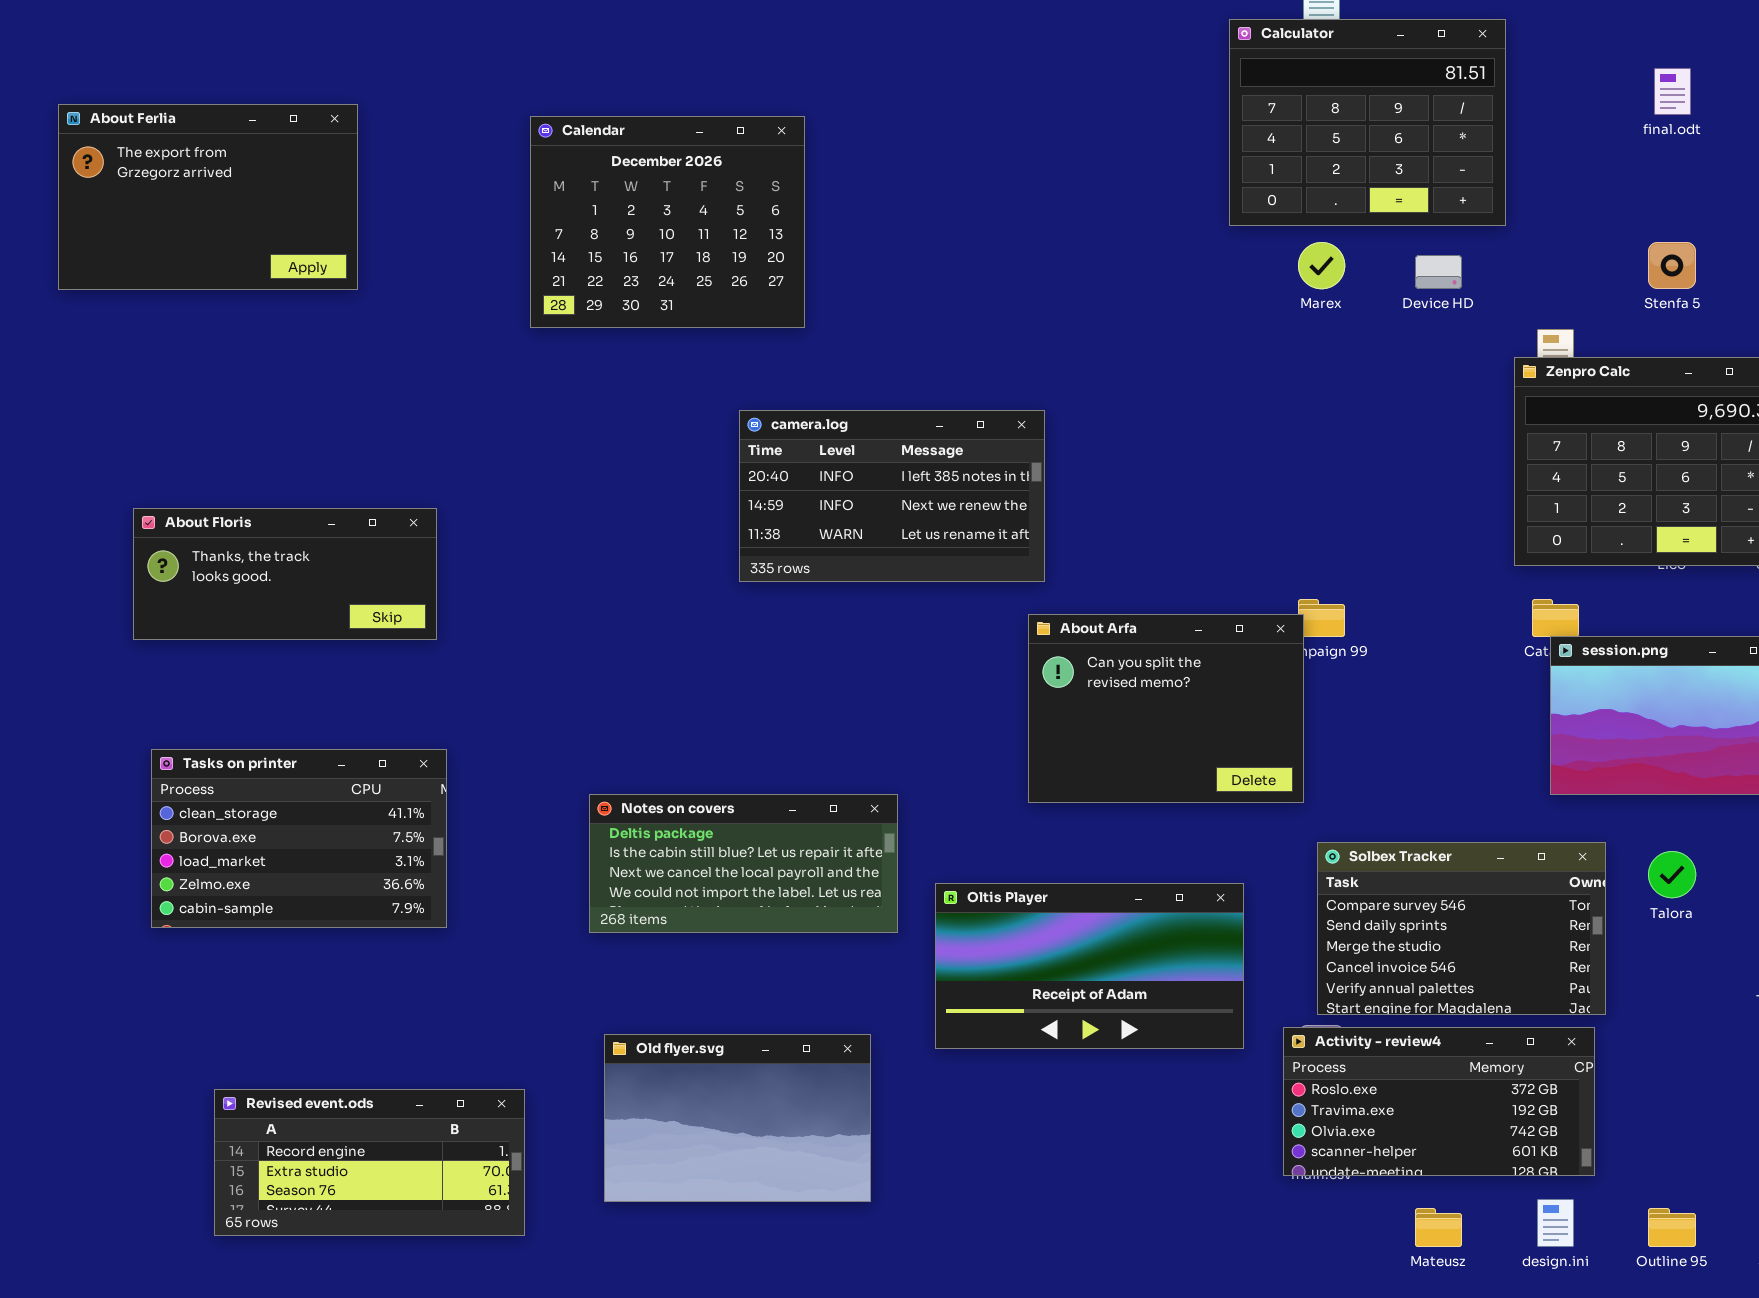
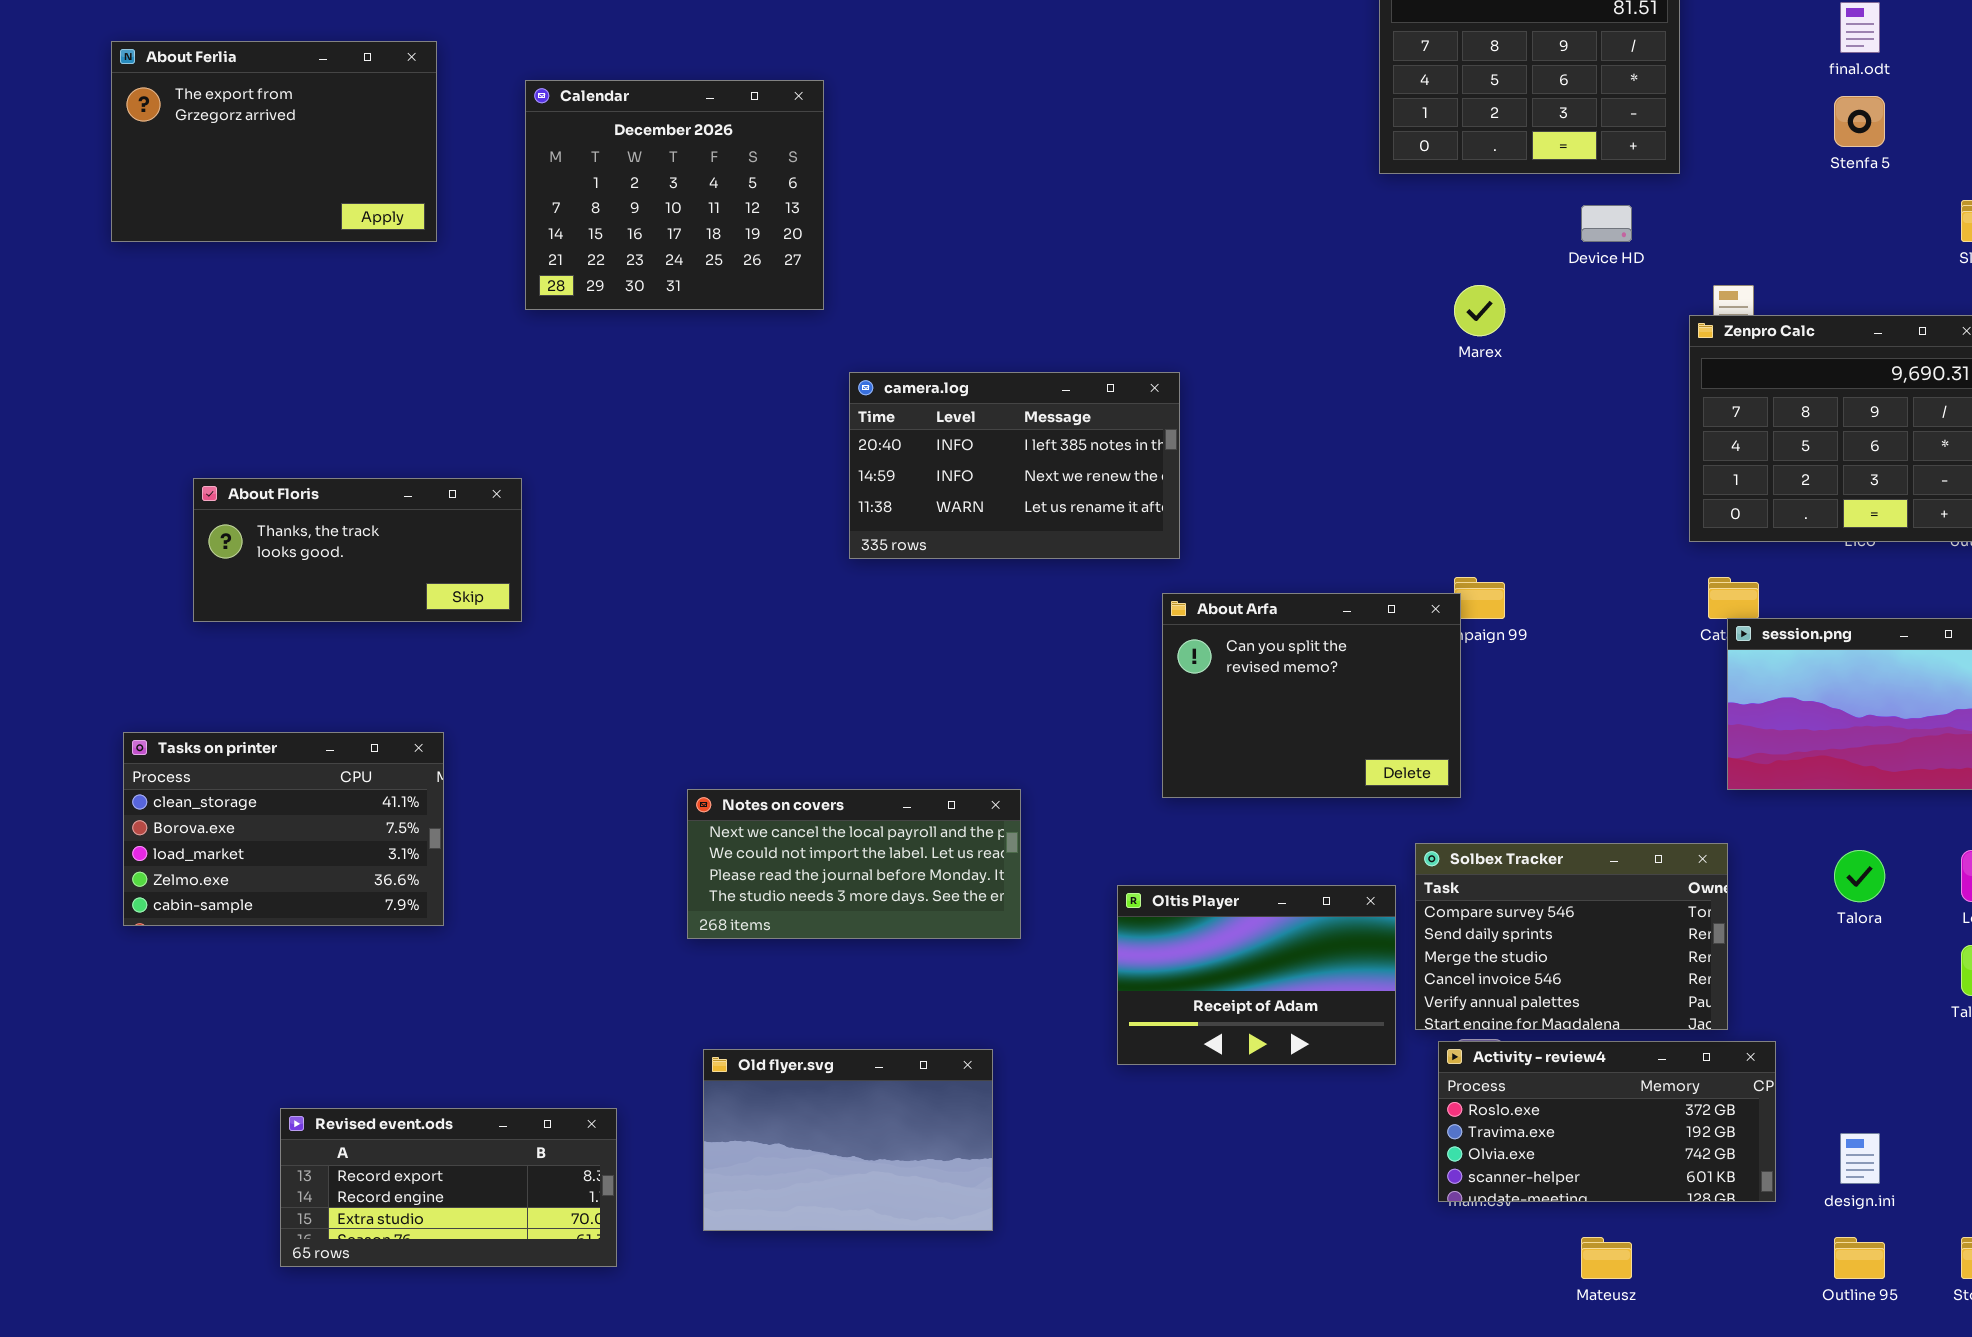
Calendar: [530,116,805,328] -> [525,80,824,310], moved
Marex: [1298,242,1345,289] -> [1454,285,1505,336], moved
Stenfa 5: [1648,242,1696,289] -> [1834,96,1885,147], moved
Tasks on printer: [151,749,447,928] -> [123,732,444,926], moved
Notes on covers: [589,794,898,933] -> [687,789,1021,939], scrolled down 2 rows
Solbex Tracker: [1317,842,1606,1015] -> [1415,843,1728,1030], moved
Oltis Player: [935,883,1244,1049] -> [1117,885,1396,1065], resized
Revised event.ods: [214,1089,525,1236] -> [280,1108,617,1267], scrolled up 1 row
design.ini: [1537,1199,1574,1247] -> [1840,1133,1880,1184], moved

